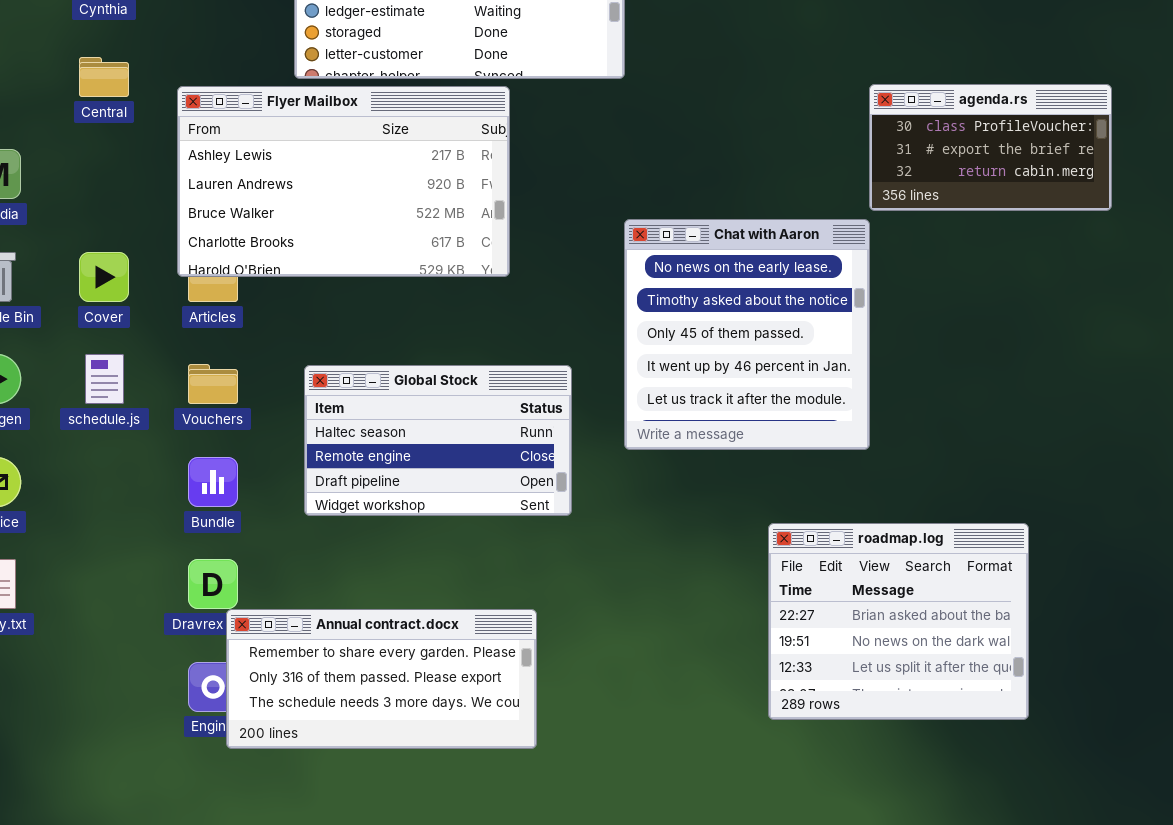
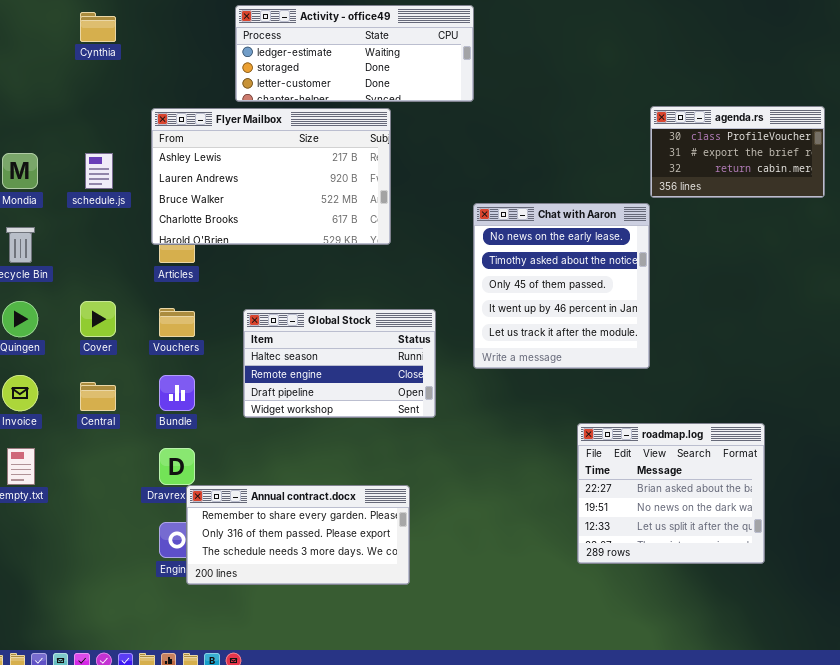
Central: [79,57,129,97] -> [80,382,116,411], moved
Cover: [79,252,129,302] -> [80,301,116,337], moved
schedule.js: [85,354,124,404] -> [85,153,113,189], moved

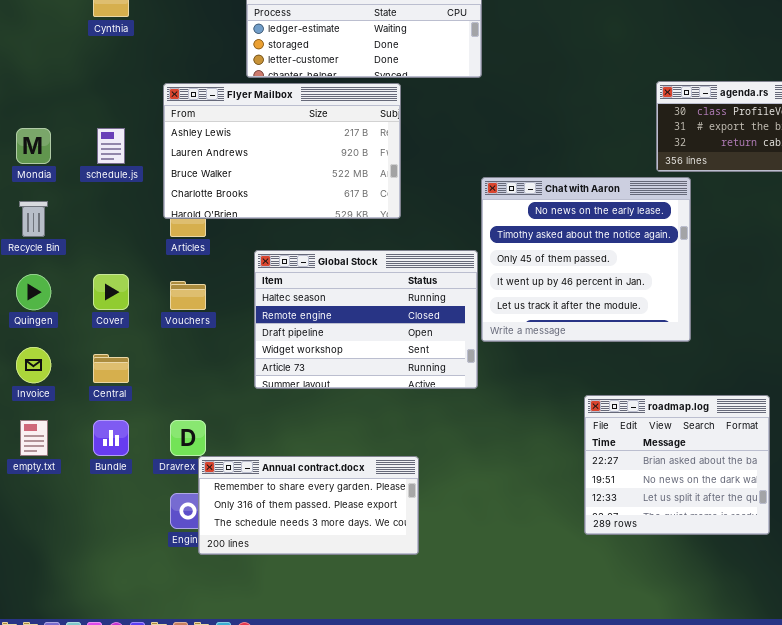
Chat with Aaron: [473,203,650,369] -> [481,177,691,342], resized
Global Stock: [243,309,436,418] -> [254,250,478,389], resized
Bundle: [159,375,195,411] -> [93,420,129,456], moved

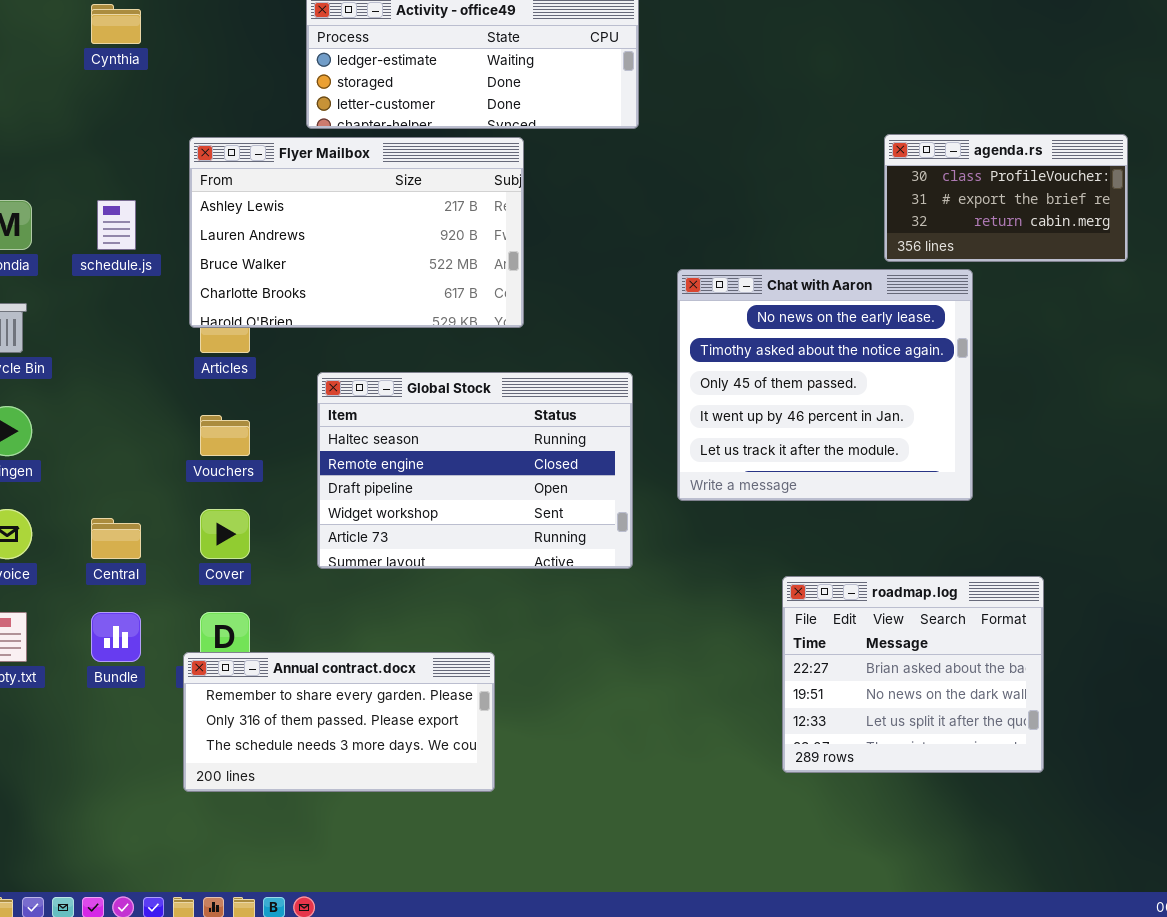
Chat with Aaron: [481,177,691,342] -> [677,269,973,501], moved
Cover: [93,274,129,310] -> [200,509,250,559], moved
Annual contract.docx: [198,456,419,555] -> [183,652,495,792], moved

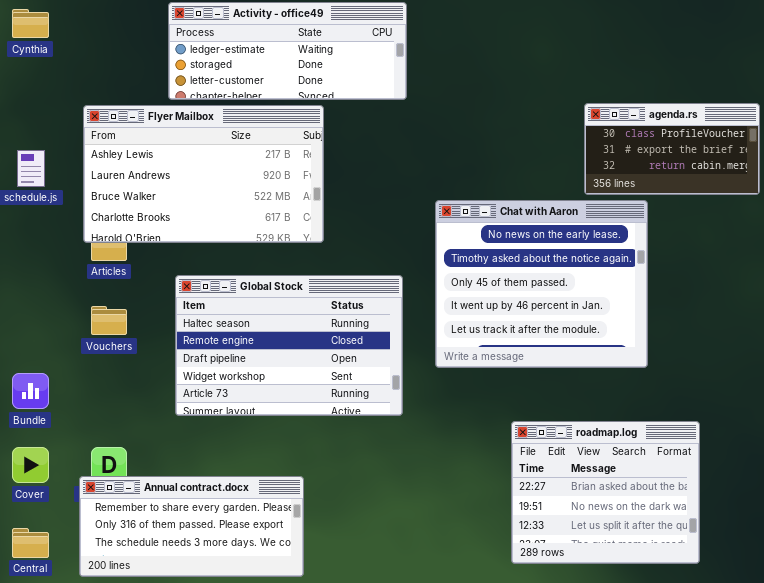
Cover: [200,509,250,559] -> [12,447,49,483], moved
Central: [91,518,141,559] -> [12,528,49,558], moved
Bundle: [91,612,141,662] -> [12,373,49,409], moved

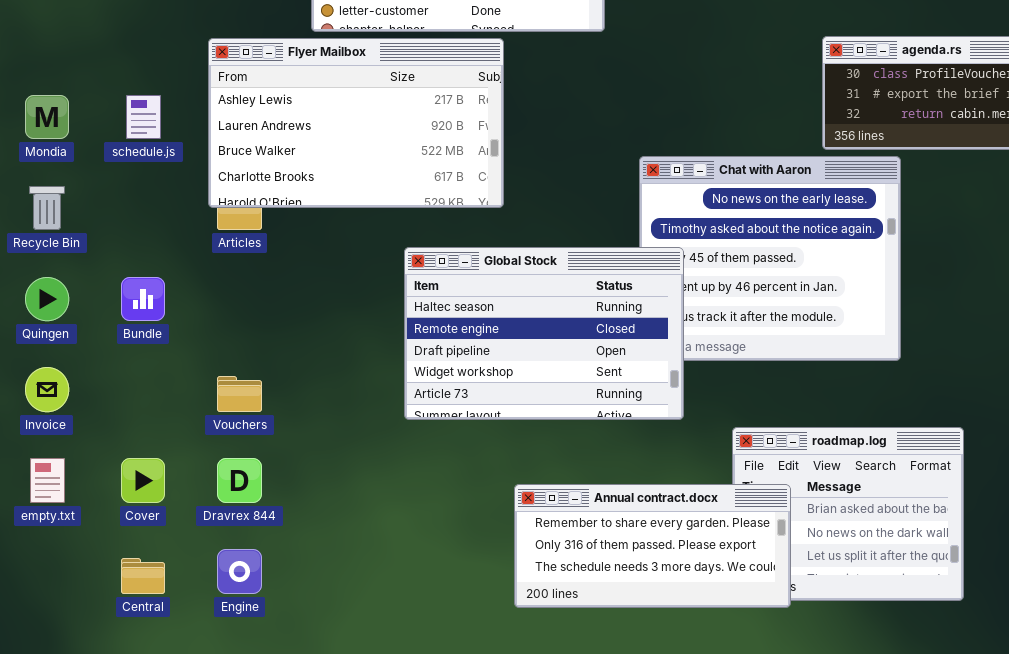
Global Stock: [175,275,403,416] -> [404,247,684,420], moved
Vouchers: [91,306,127,335] -> [217,376,262,412], moved
Bundle: [12,373,49,409] -> [121,277,165,321], moved
Annual contract.docx: [79,476,304,577] -> [514,484,791,608], moved

